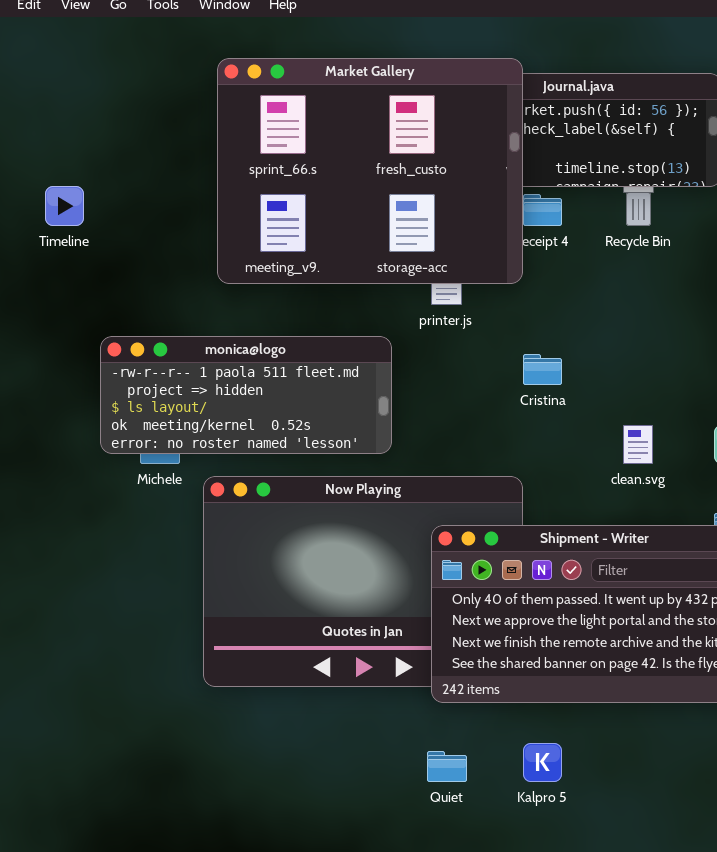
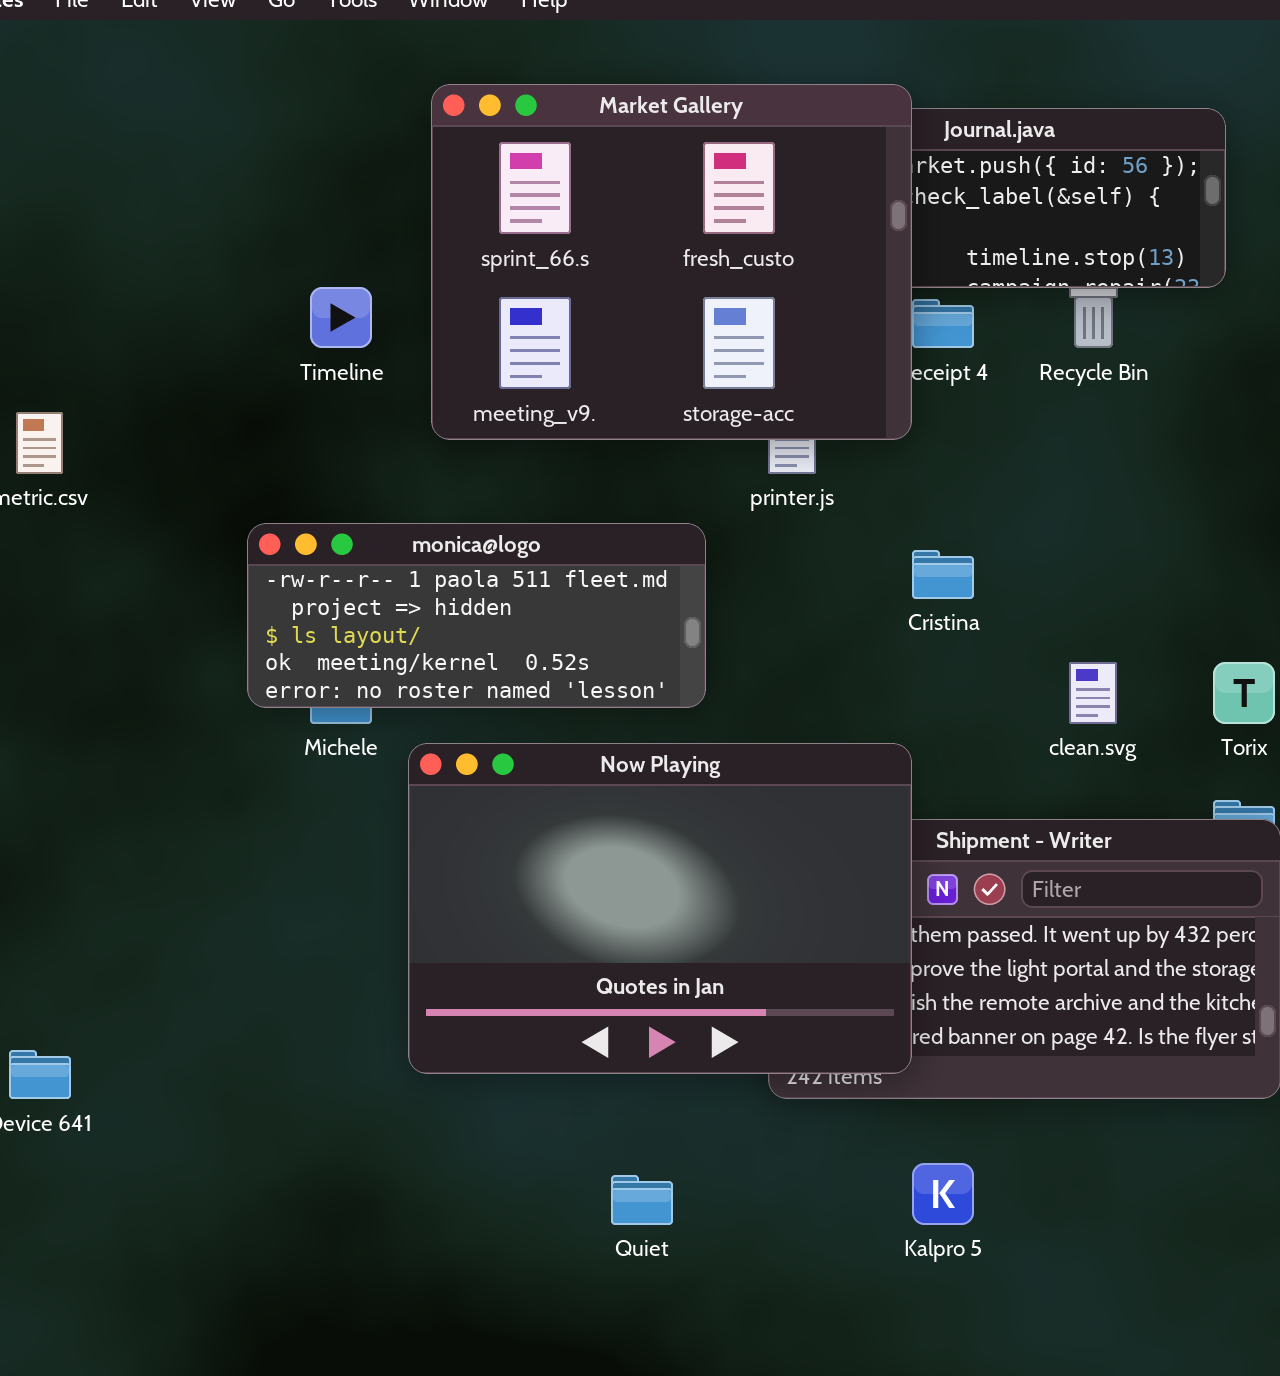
Timeline: [45,186,84,226] -> [310,287,372,348], moved
Now Playing: [203,476,523,687] -> [408,743,912,1074], raised
Quiet: [427,751,467,782] -> [611,1175,673,1225], moved

